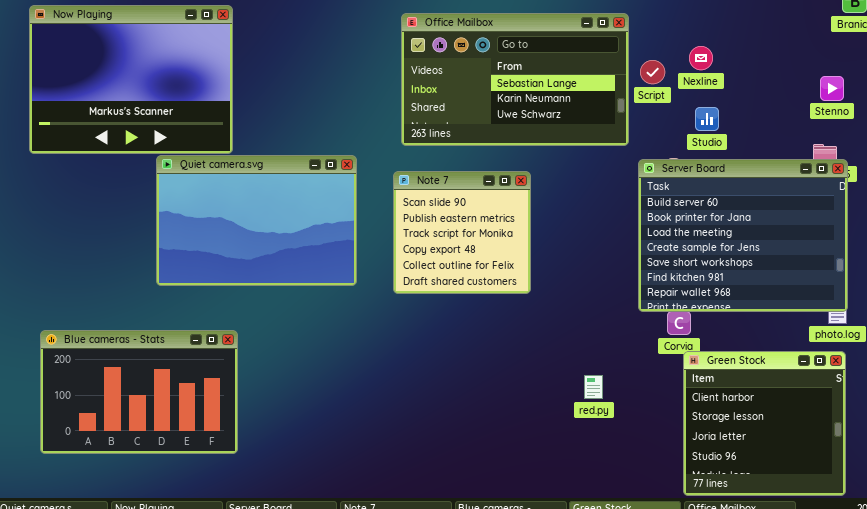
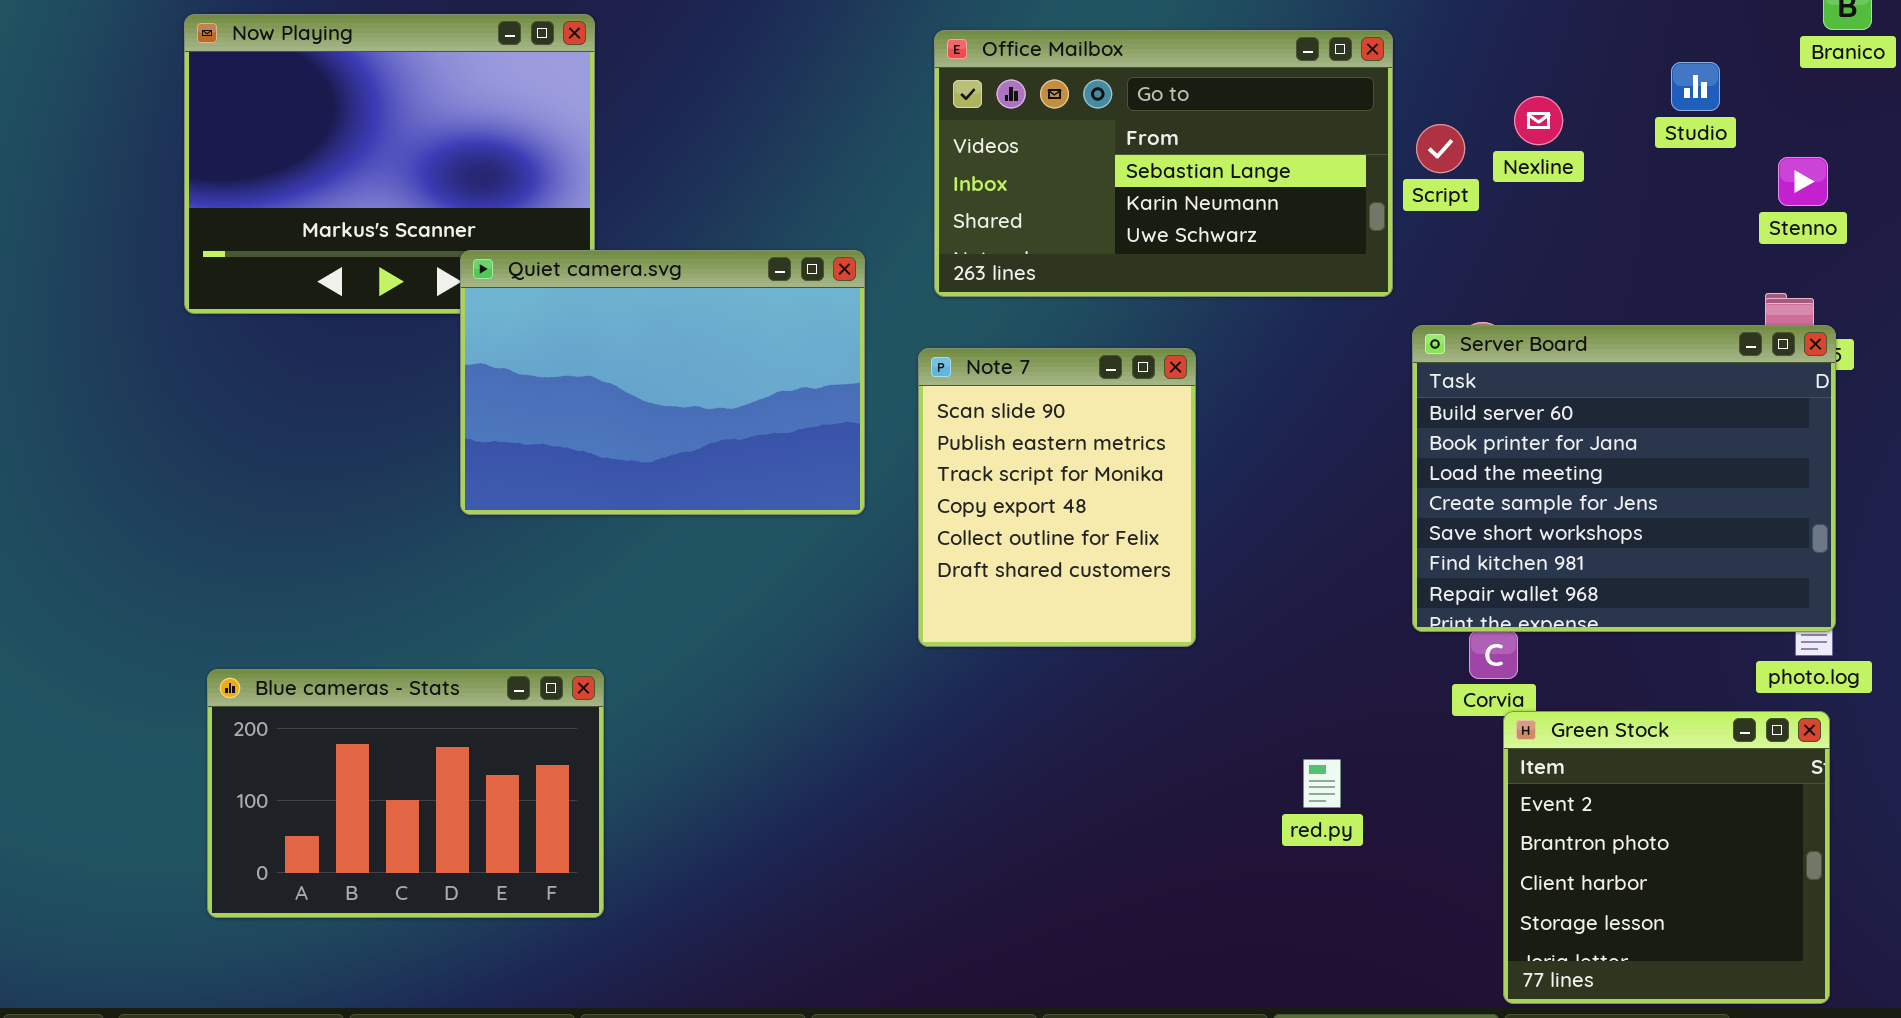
Studio: [695,107,719,131] -> [1671,62,1720,111], moved
Quiet camera.svg: [156,155,357,286] -> [460,250,865,515], moved
Note 7: [393,171,531,294] -> [918,348,1196,647], resized
Green Stock: [683,351,846,496] -> [1503,711,1830,1004], scrolled up 2 rows

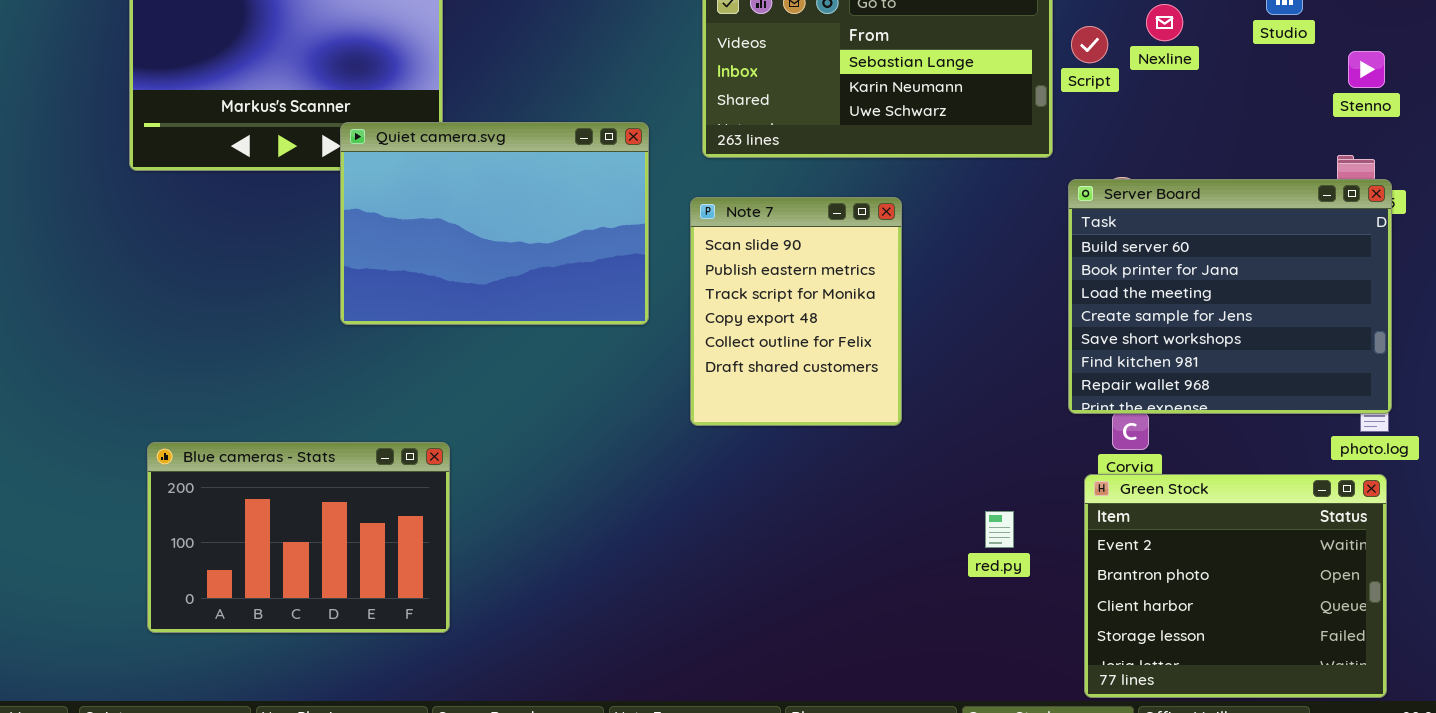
Green Stock: [1503,711,1830,1004] -> [1084,474,1387,698], resized

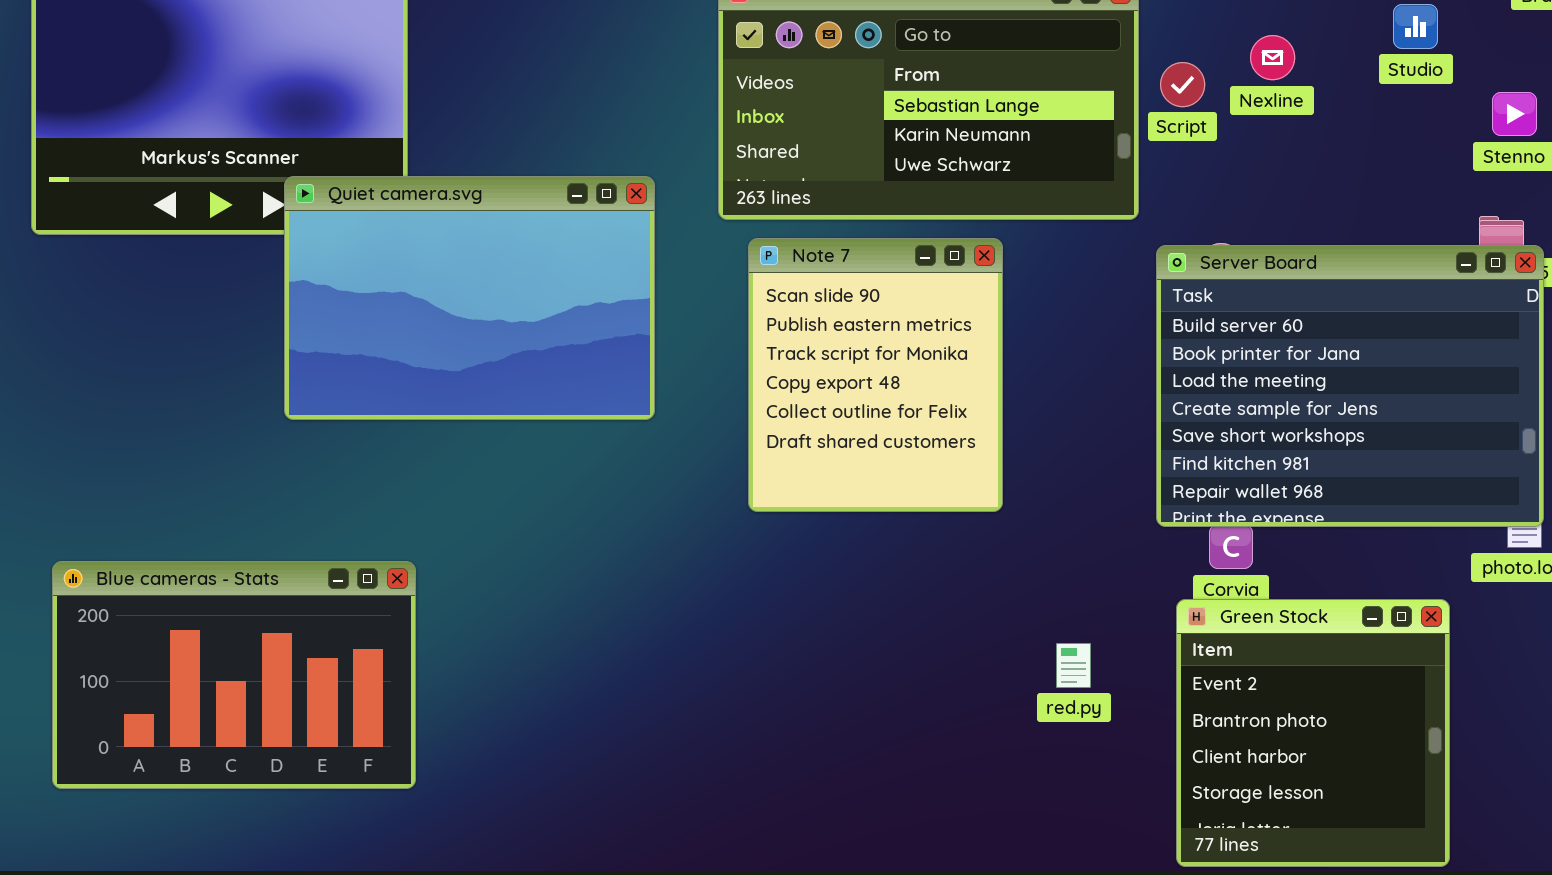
Note 7: [690,197,902,426] -> [748,238,1003,512], moved
Green Stock: [1084,474,1387,698] -> [1176,599,1450,867], resized

